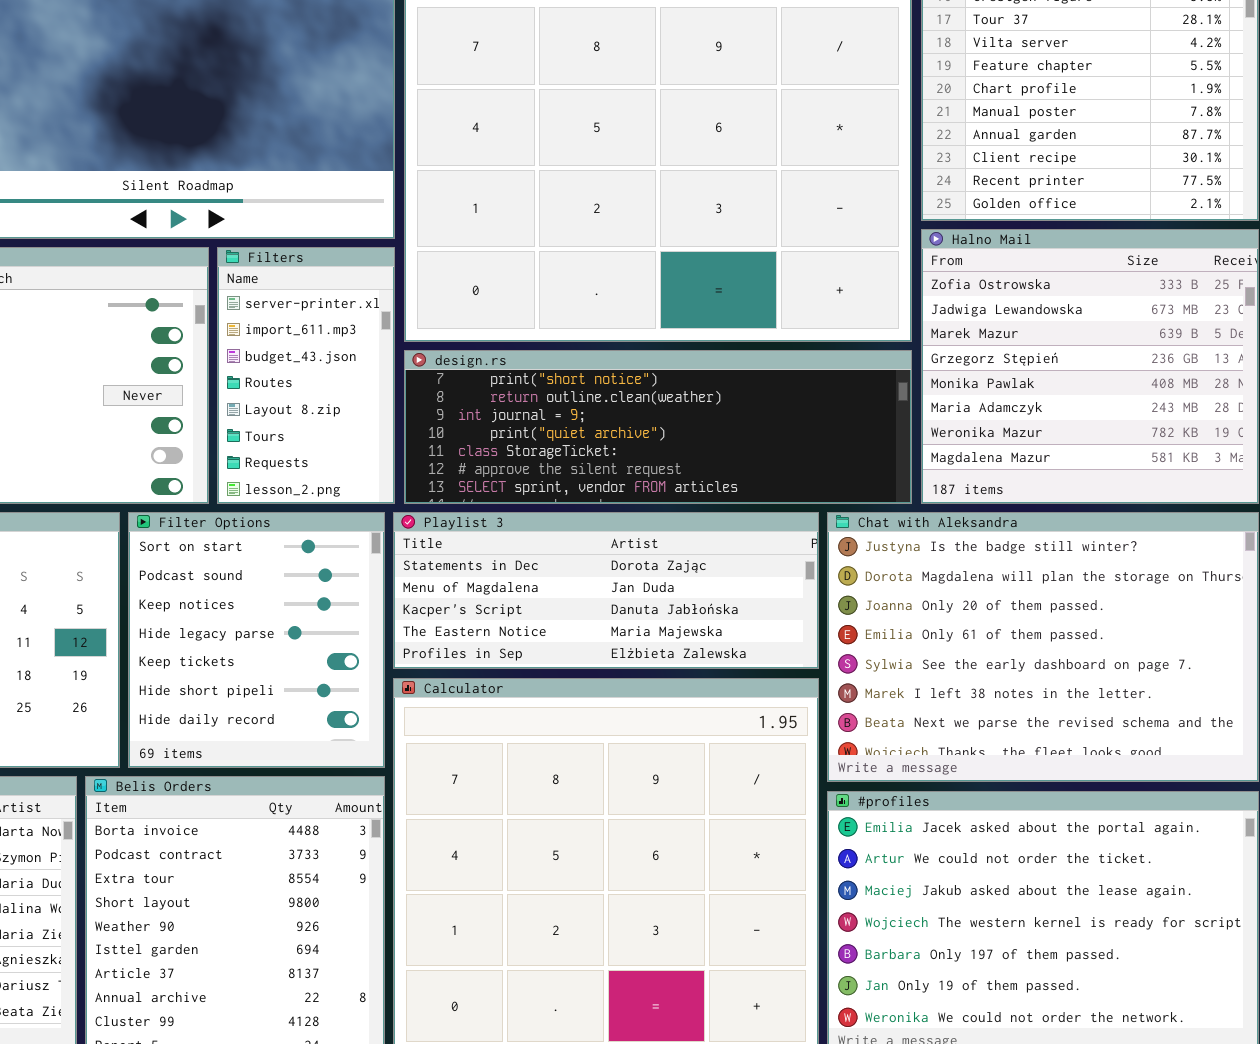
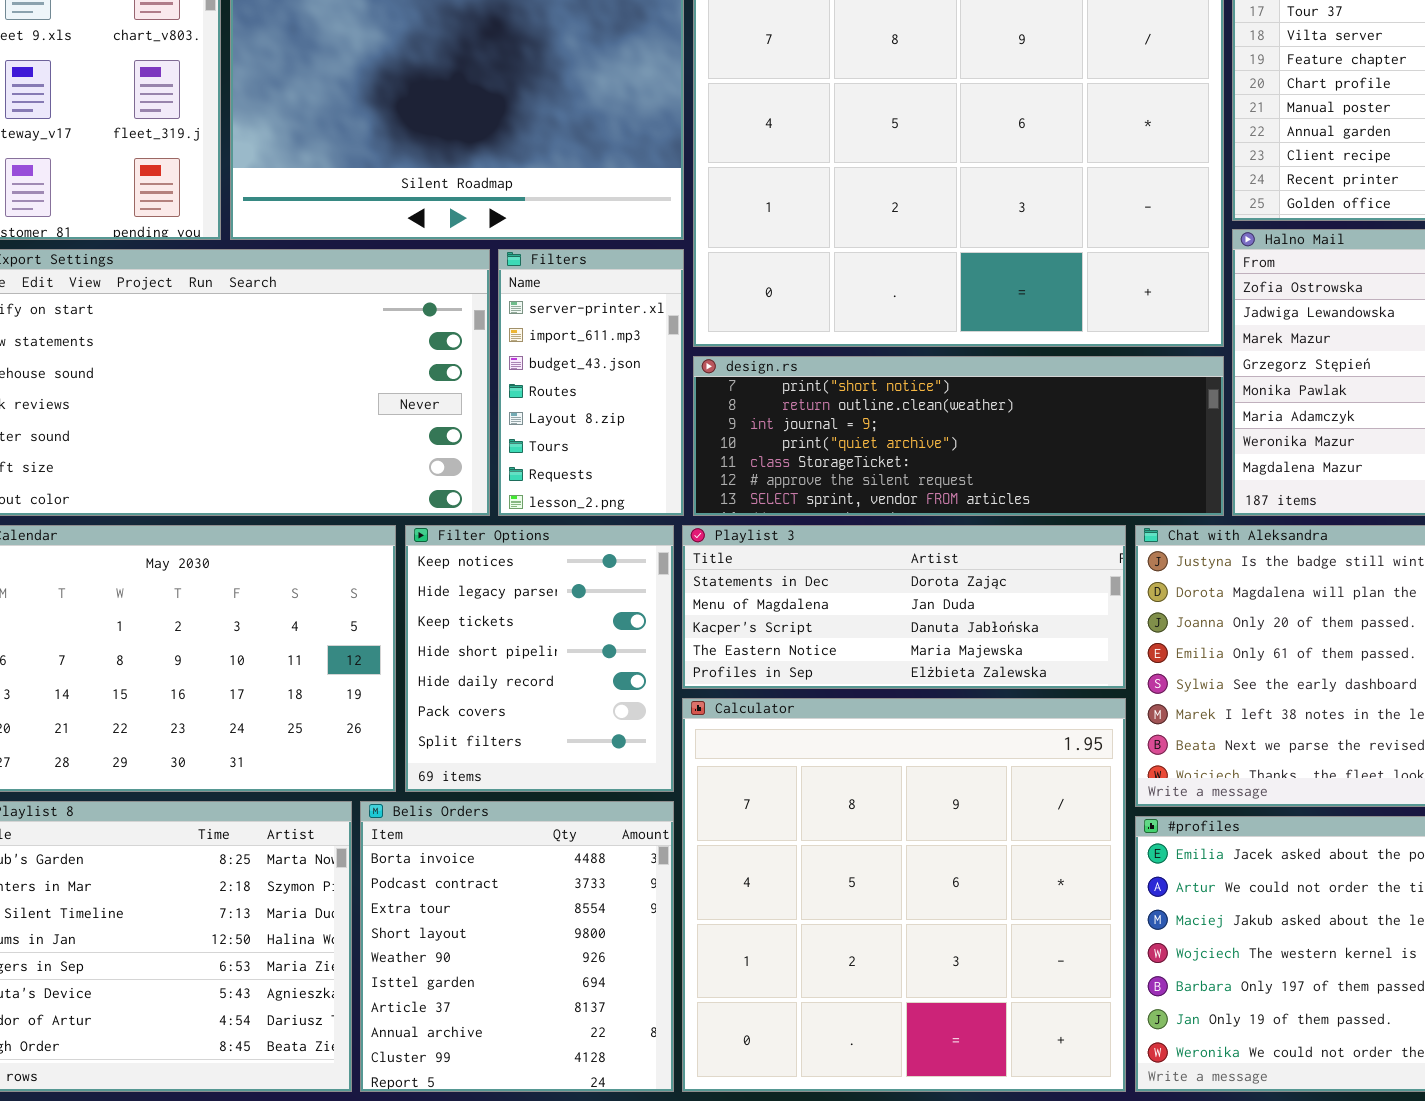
Filter Options: [128,512,385,768] -> [405,525,674,792], scrolled down 2 rows

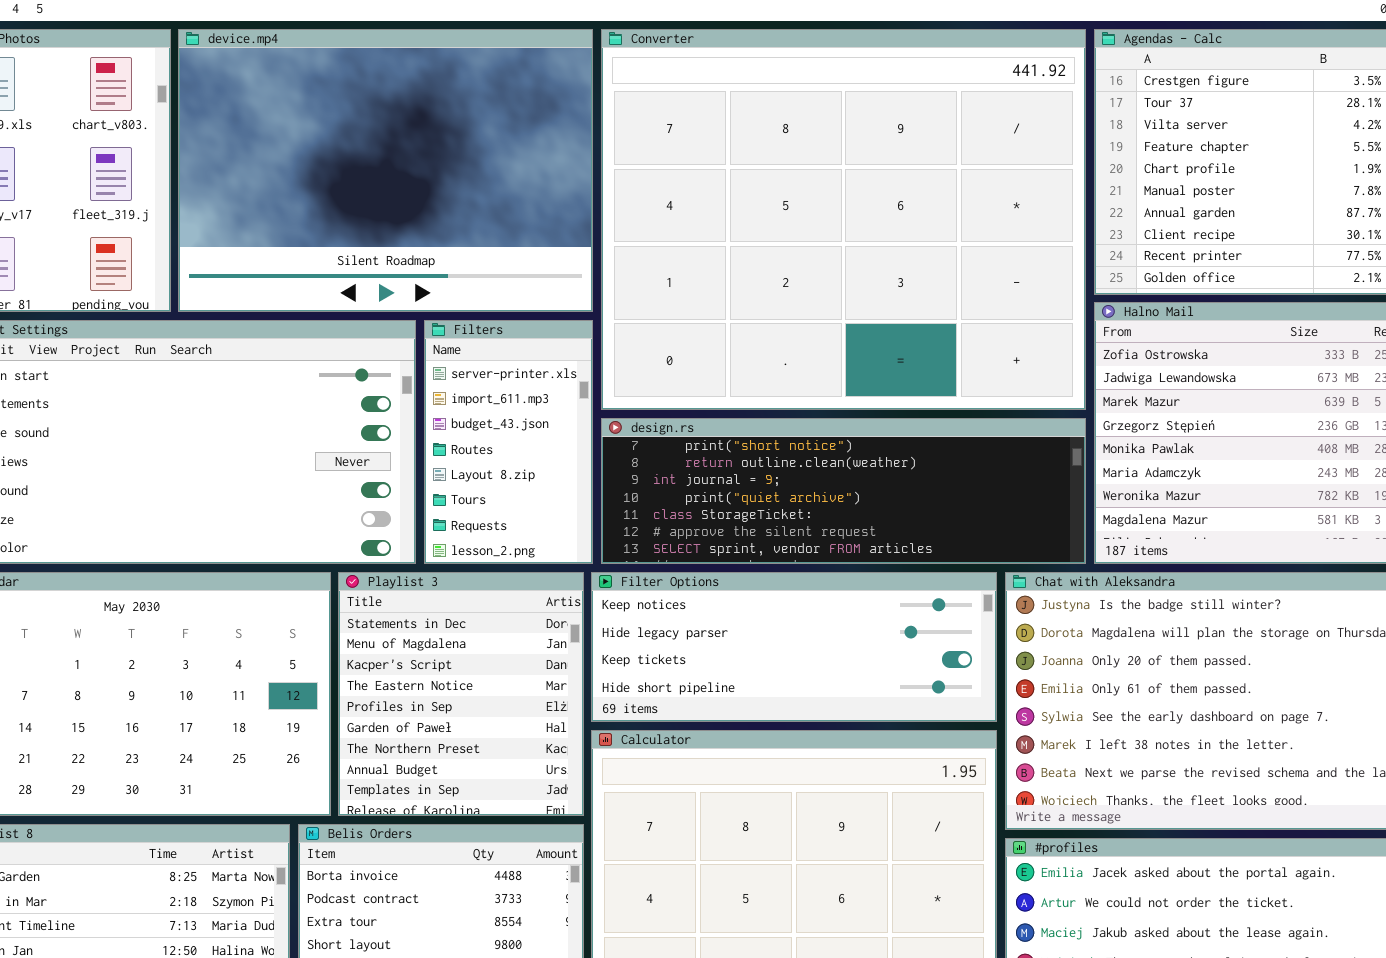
Filter Options: [405,525,674,792] -> [591,572,997,722], moved, resized
Playlist 3: [682,525,1126,689] -> [338,572,584,816], moved, resized

